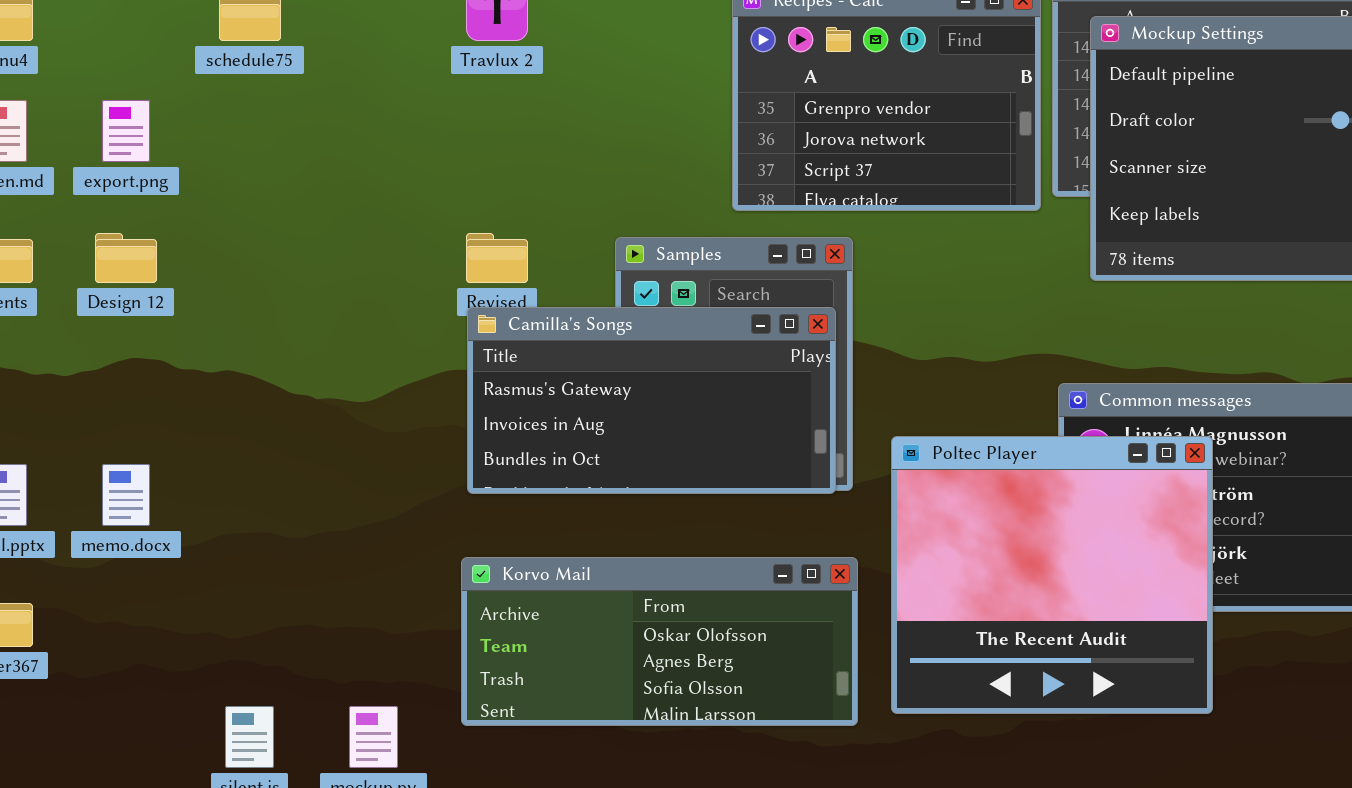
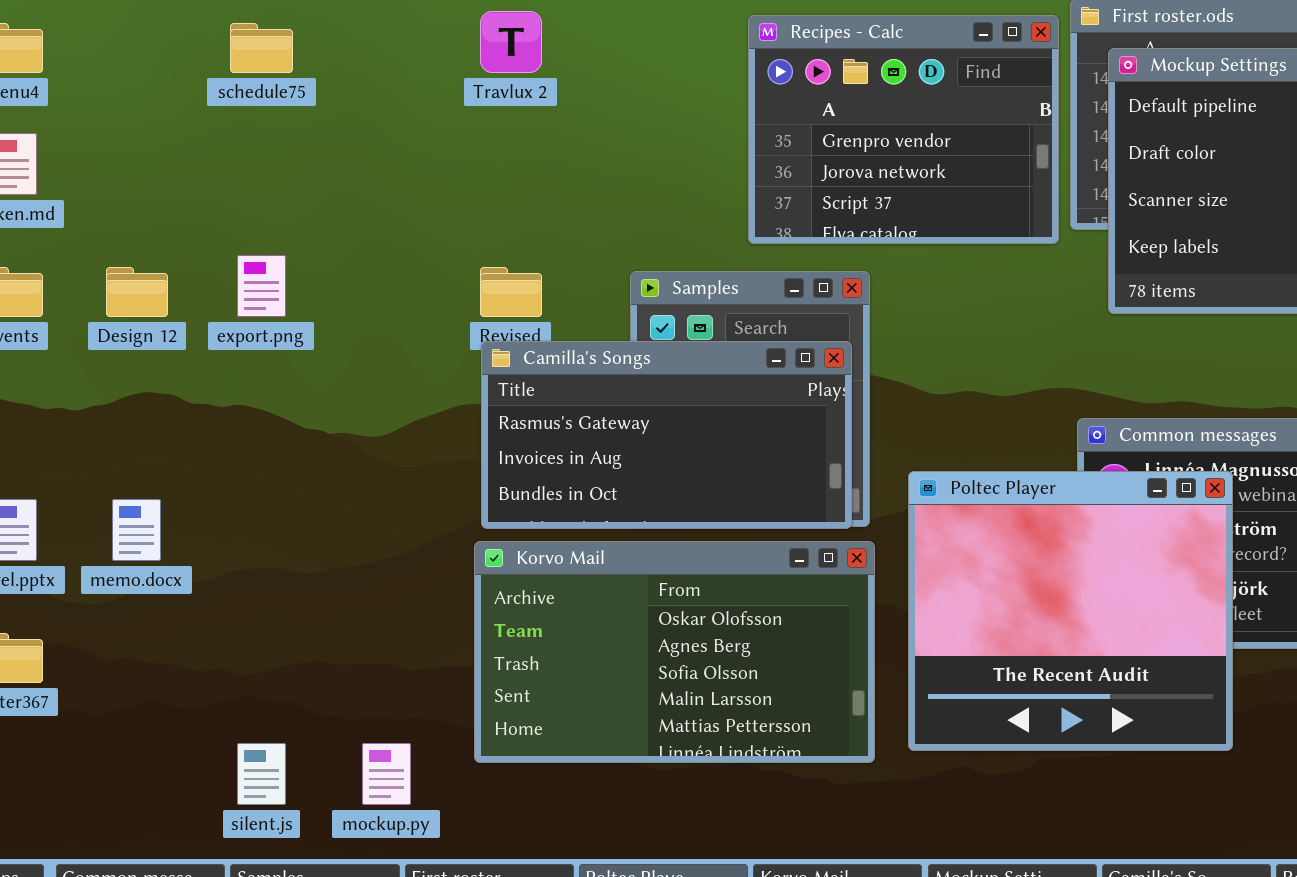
export.png: [102,100,150,162] -> [237,255,286,317], moved
Korvo Mail: [461,557,858,726] -> [474,541,875,763], resized

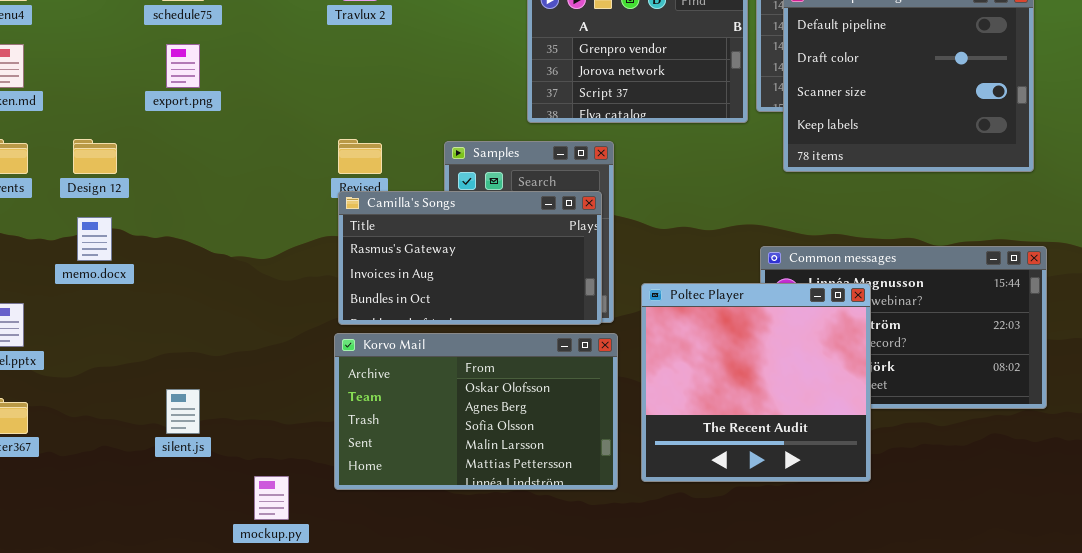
export.png: [237,255,286,317] -> [166,44,200,88], moved
memo.docx: [112,499,161,561] -> [77,217,112,261], moved
silent.js: [237,743,286,805] -> [166,389,200,434], moved

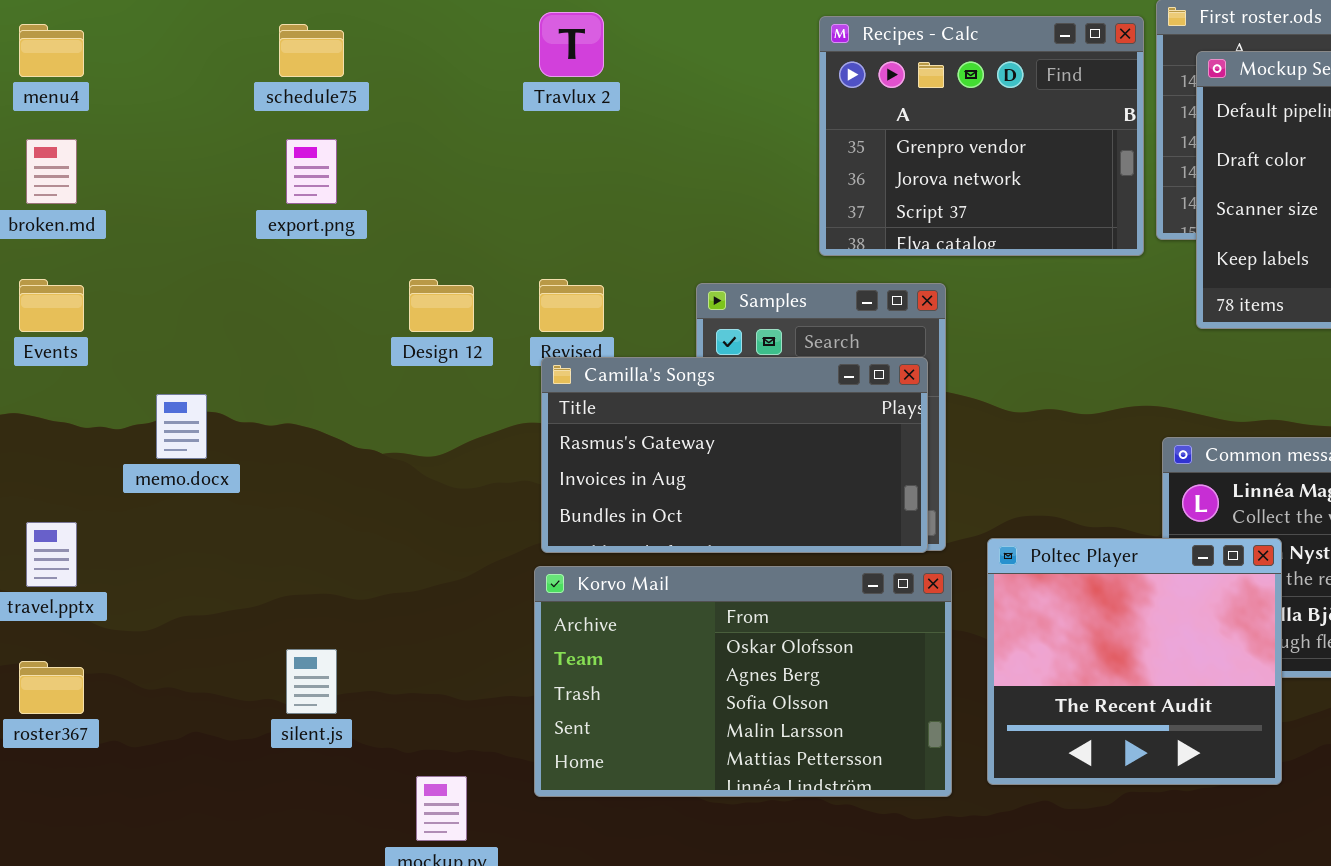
Design 12: [73,139,117,174] -> [409,279,474,332], moved
Poltec Player: [641,283,871,482] -> [987,538,1282,785], resized

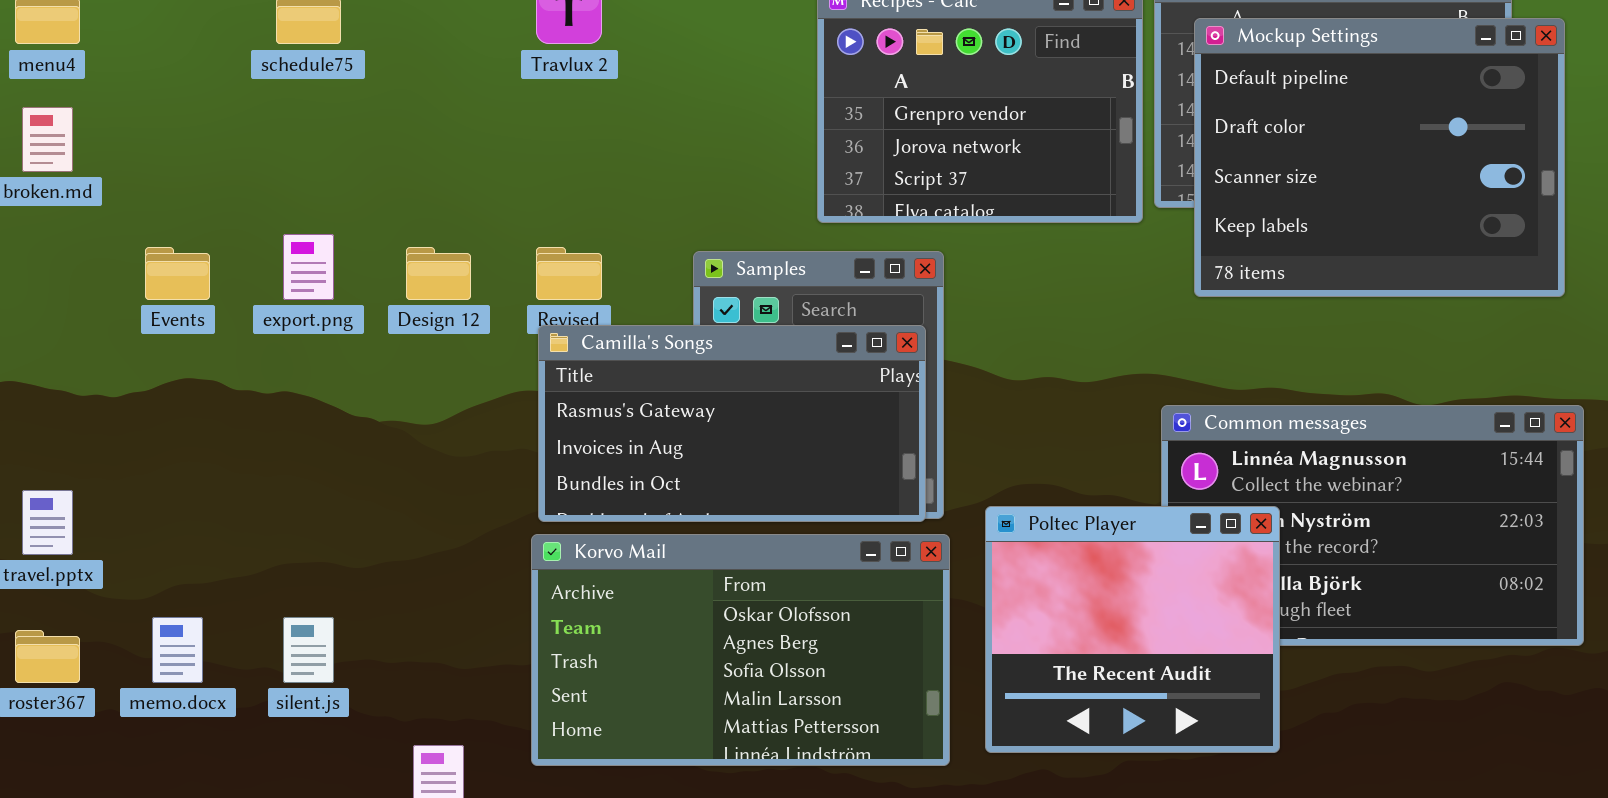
export.png: [286,139,337,204] -> [283,234,334,300], moved
Events: [19,279,84,332] -> [145,247,210,300], moved
memo.docx: [156,394,207,459] -> [152,617,203,683], moved

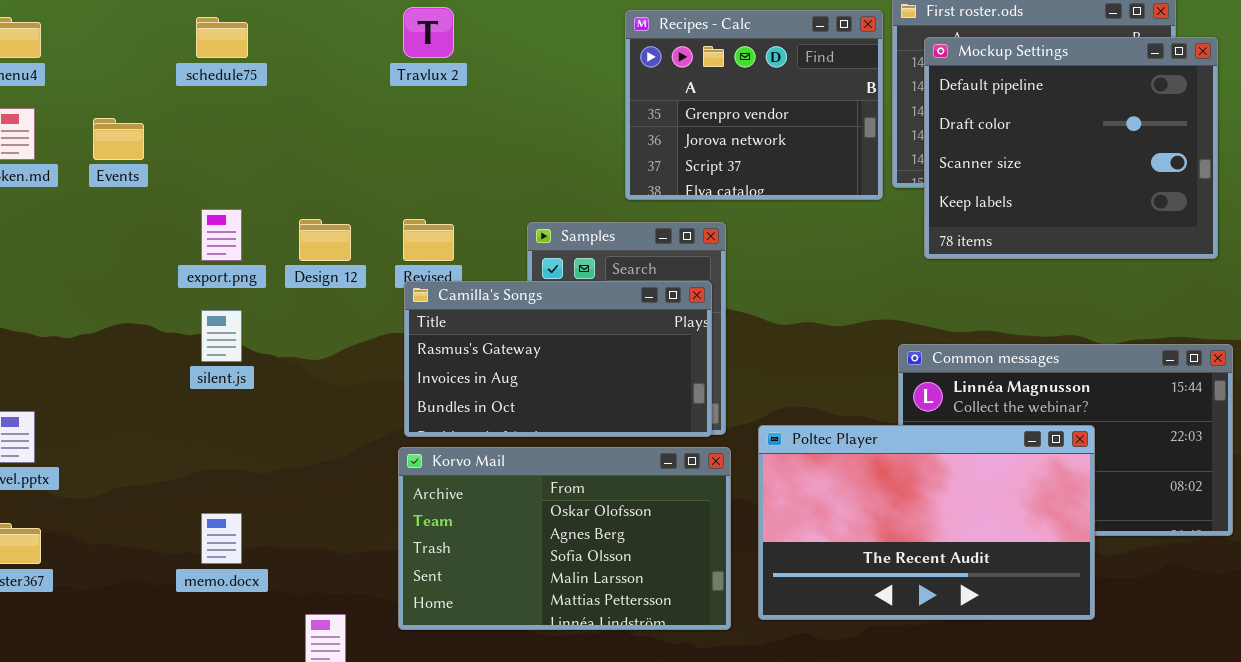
Events: [145,247,210,300] -> [93,118,144,160], moved
Poltec Player: [985,506,1280,753] -> [758,425,1095,620], resized
memo.docx: [152,617,203,683] -> [201,513,242,564], moved
silent.js: [283,617,334,683] -> [201,310,242,362], moved

